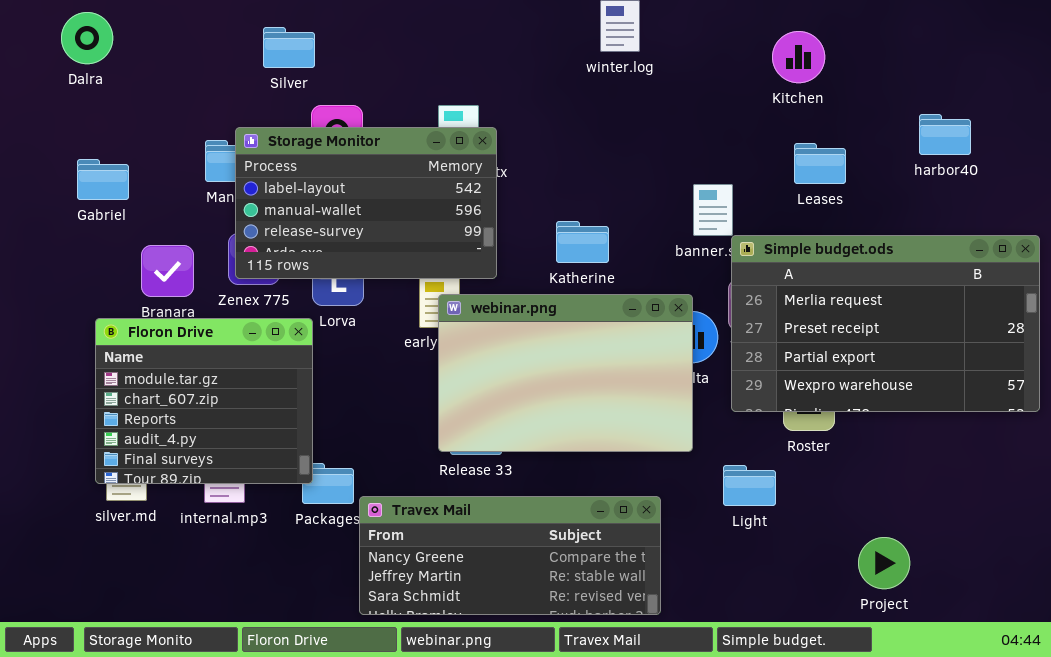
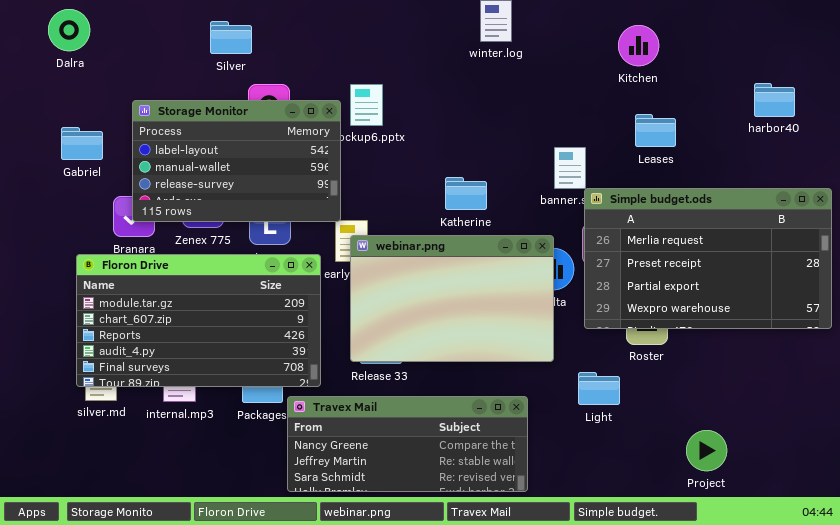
harbor40: [919,114,971,155] -> [754,83,795,117], moved
Storage Monitor: [235,127,497,279] -> [132,100,341,222], moved
Floron Drive: [95,318,313,484] -> [76,254,321,387], resized

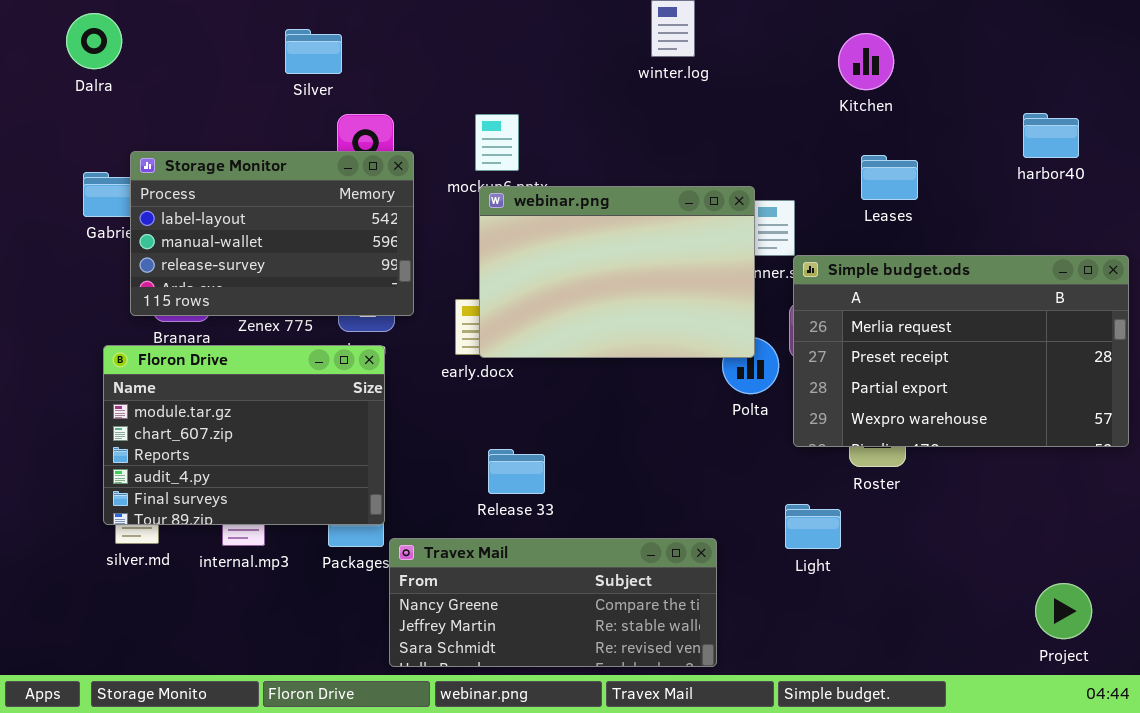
Storage Monitor: [132,100,341,222] -> [130,151,414,316], moved
webinar.png: [350,235,554,362] -> [479,186,755,358], moved
Floron Drive: [76,254,321,387] -> [103,345,385,525], resized
Project: [686,430,727,471] -> [1035,583,1092,639], moved

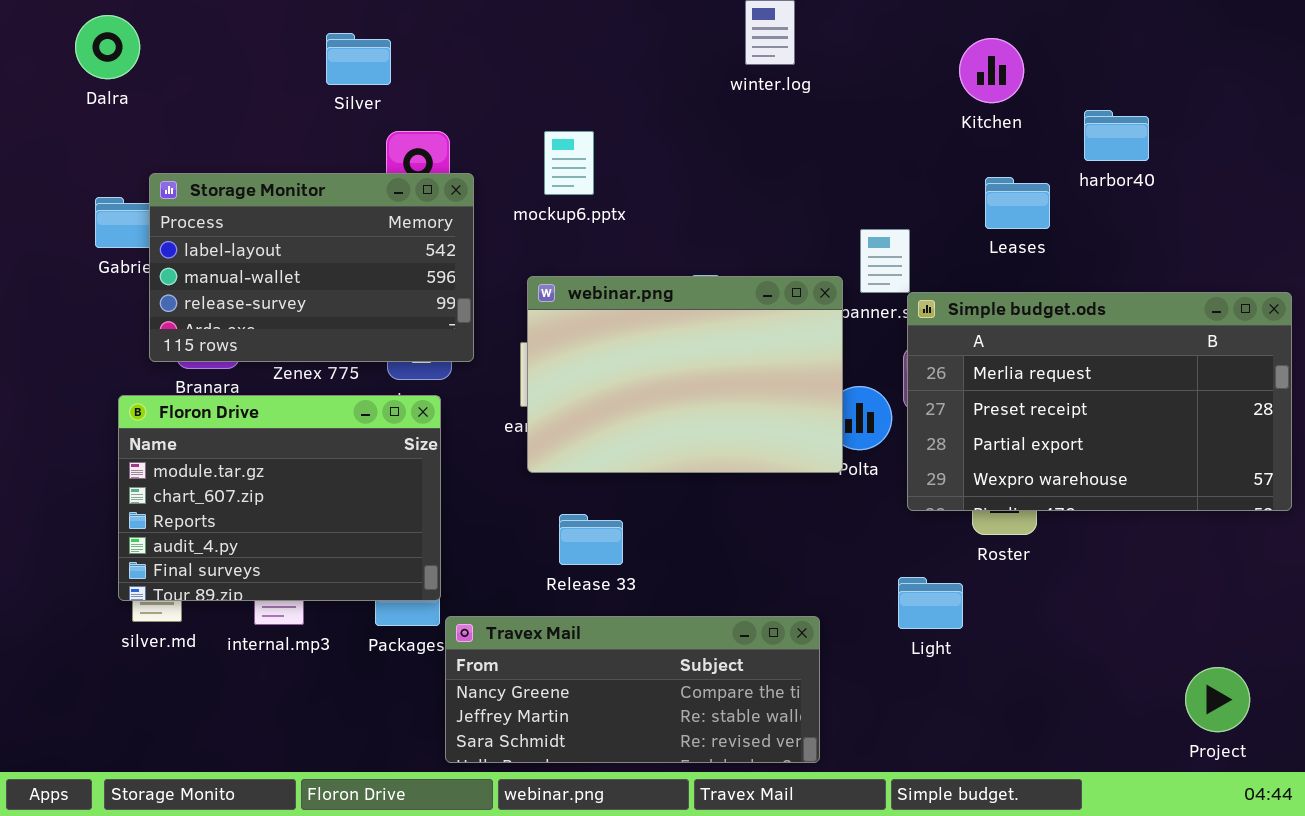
harbor40: [1023,113,1079,158] -> [1084,110,1149,161], moved
webinar.png: [479,186,755,358] -> [527,276,843,473], moved

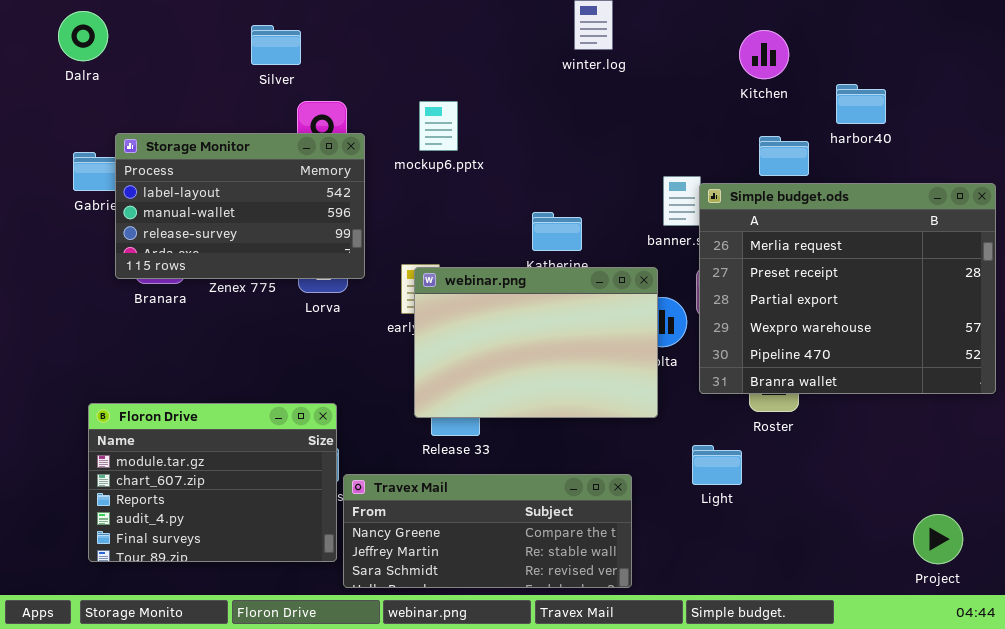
webinar.png: [527,276,843,473] -> [414,267,658,418], moved
Simple budget.ods: [907,292,1292,511] -> [699,183,996,394], resized
Floron Drive: [118,395,441,601] -> [88,403,337,562], moved

